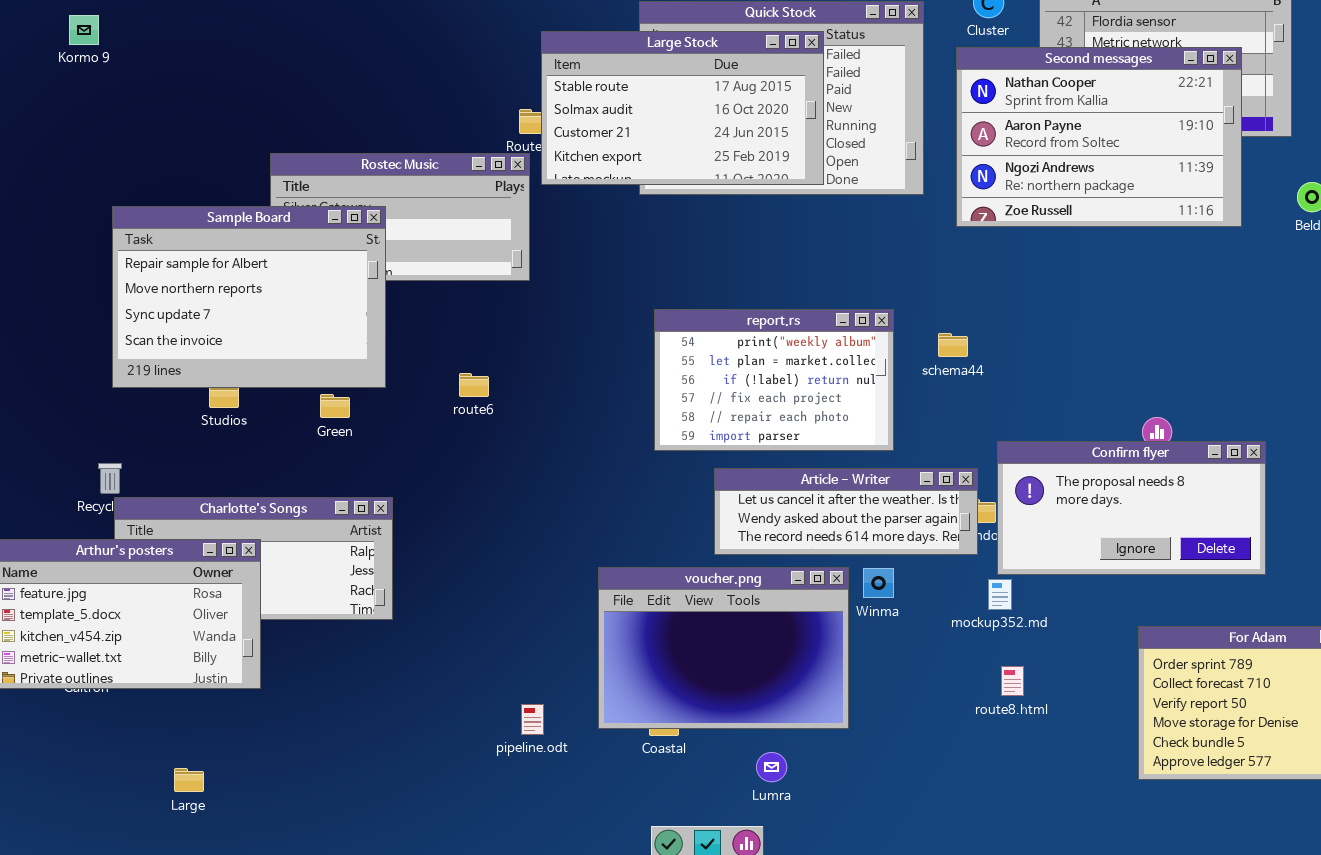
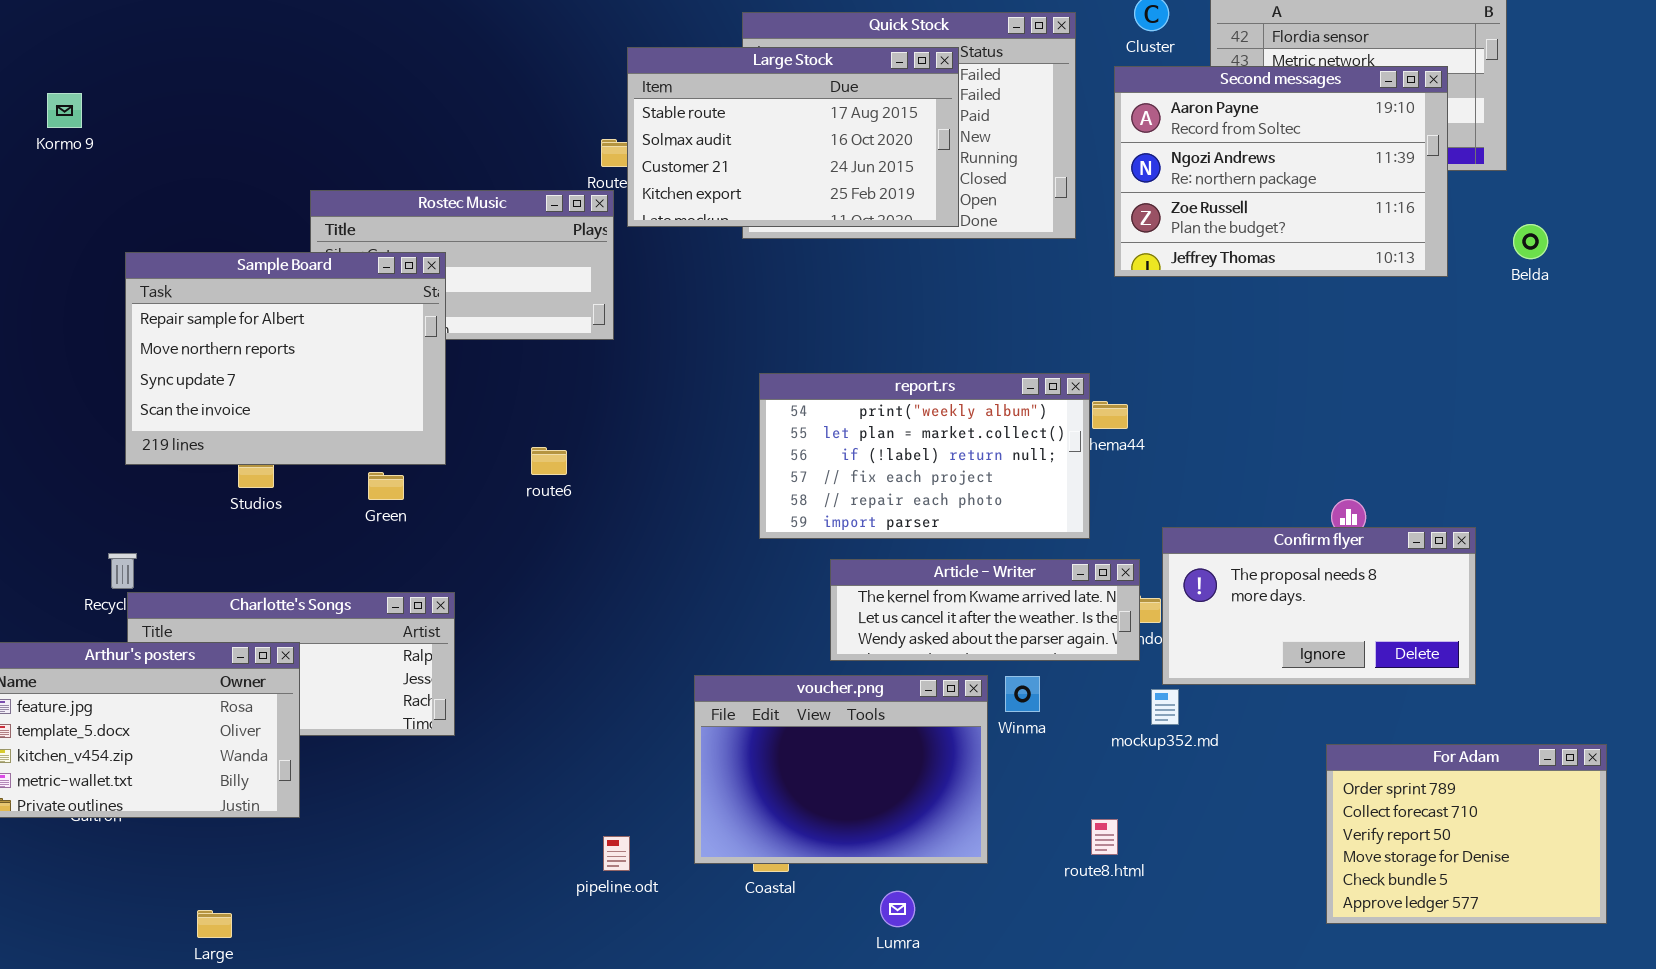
Kormo 9: [69,15,99,45] -> [47,93,82,128], moved
Second messages: [956,47,1242,227] -> [1114,66,1448,277], scrolled down 1 row
report.rs: [654,309,894,451] -> [759,373,1090,539], resized
Article - Writer: [714,468,978,555] -> [830,559,1140,661], scrolled up 1 row
route8.html: [1001,666,1024,696] -> [1091,819,1118,855], moved

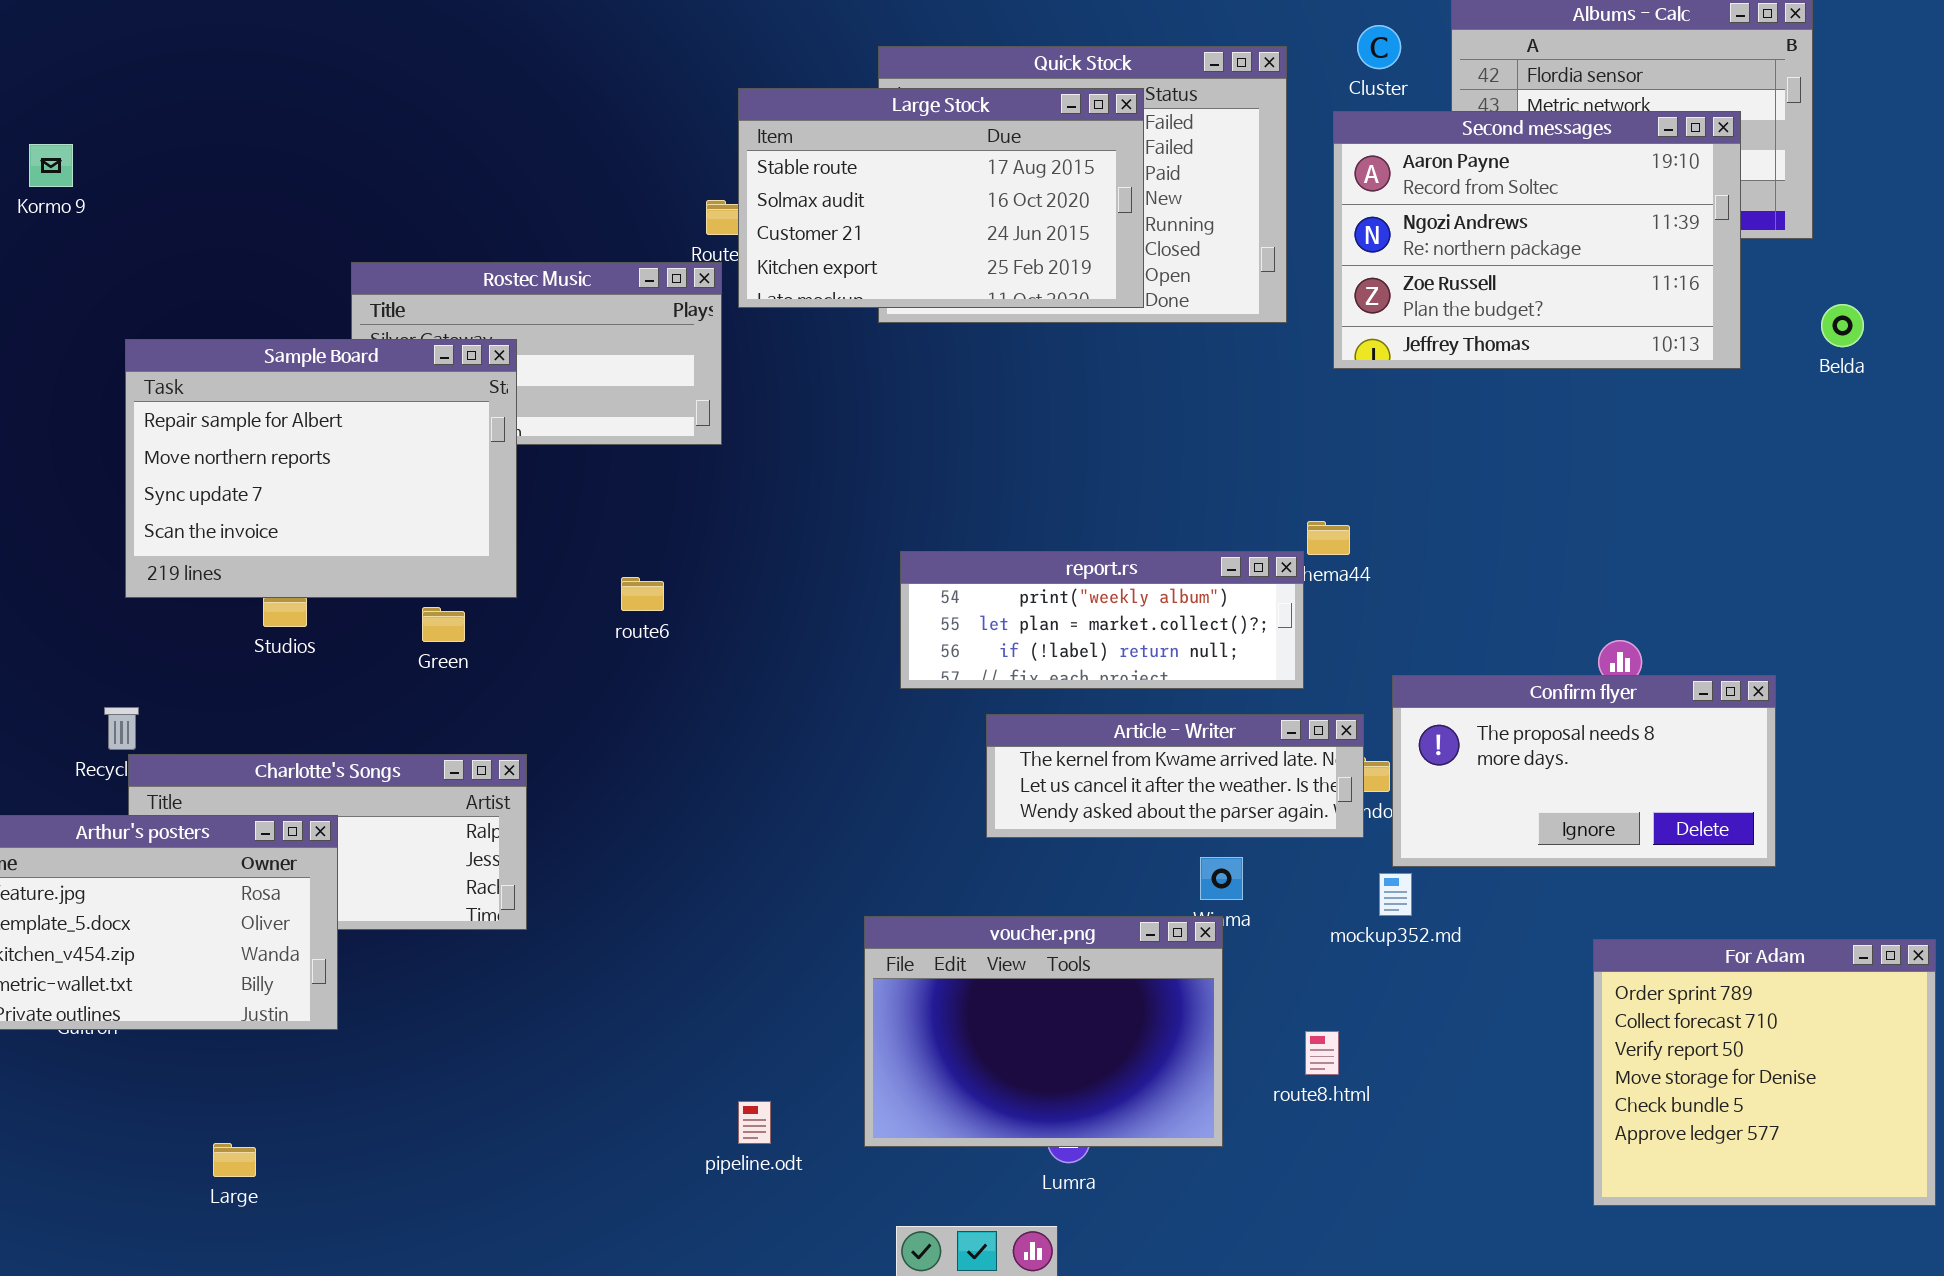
report.rs: [759,373,1090,539] -> [900,551,1304,689], resized
voucher.png: [694,675,988,864] -> [864,916,1223,1147], moved
For Adam: [1326,744,1607,924] -> [1593,939,1936,1206], resized
pipeline.odt: [603,836,630,871] -> [738,1101,771,1144], moved

